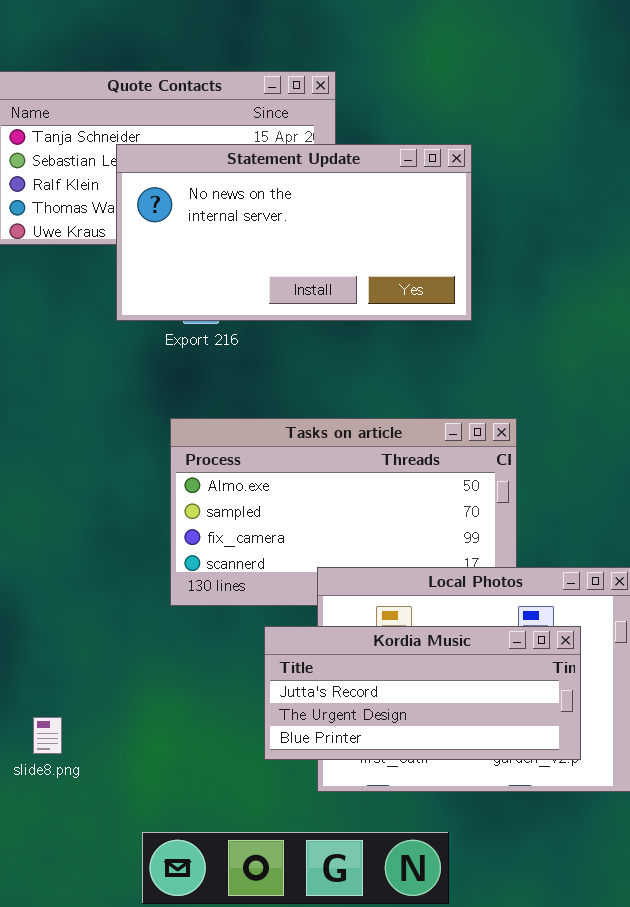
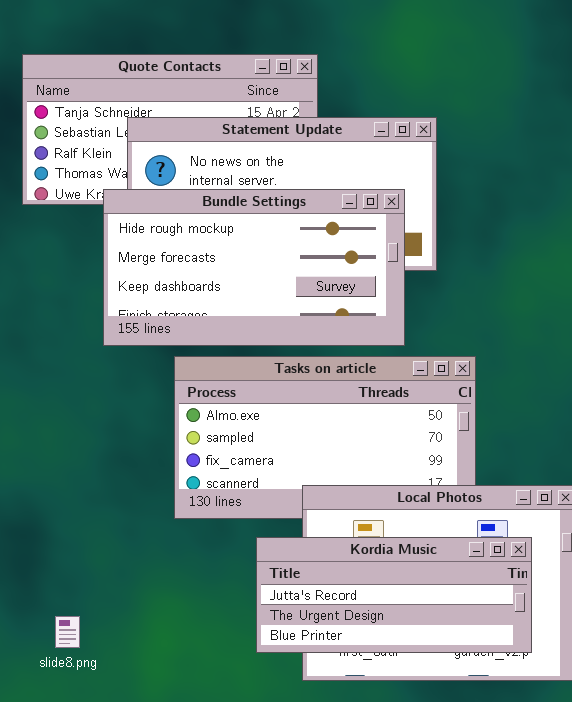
Bundle Settings: none -> [103,189,405,346], opened

